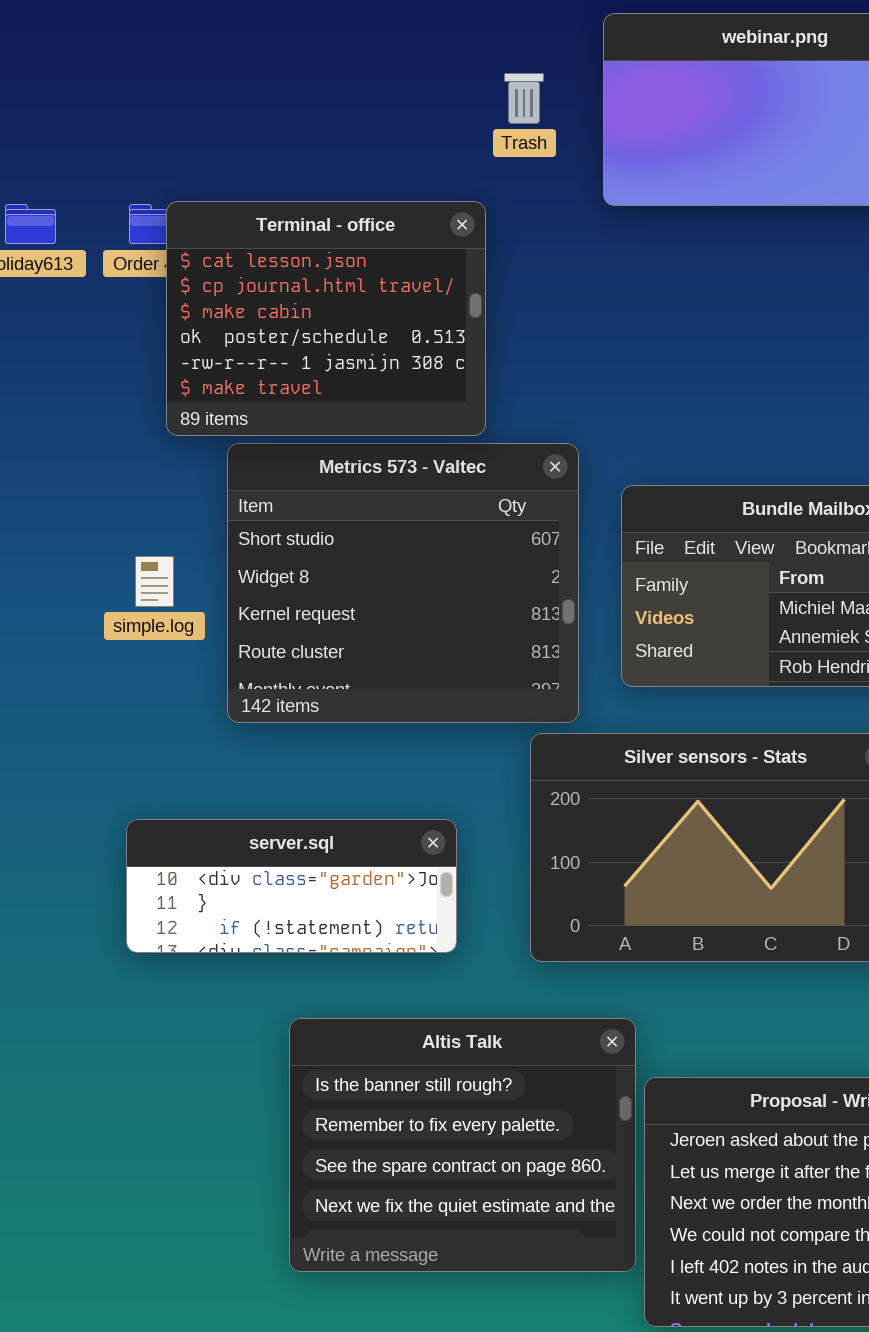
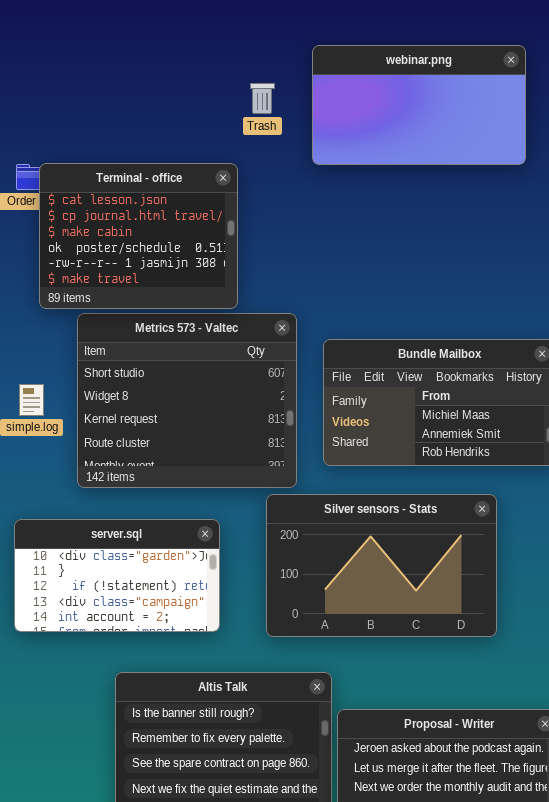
server.sql: [126,819,457,953] -> [14,519,220,632], resized

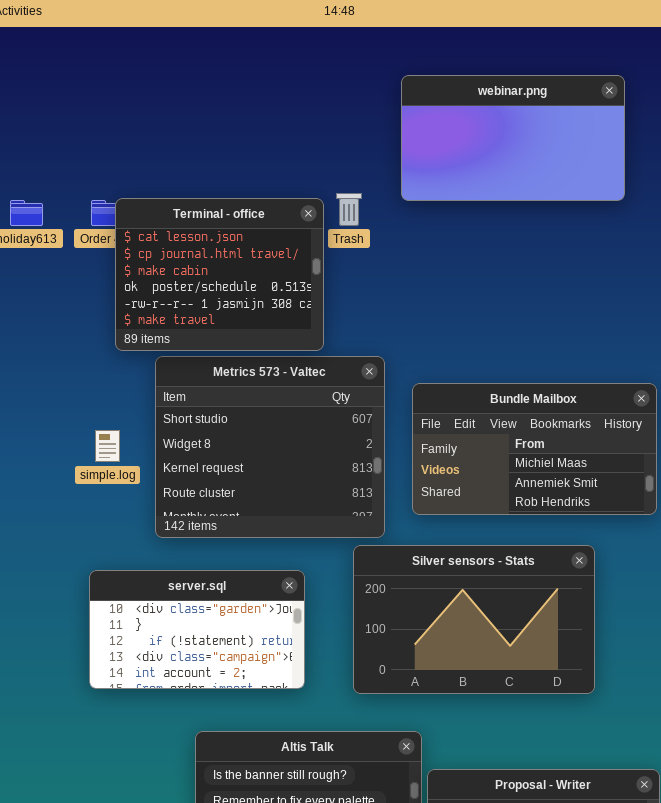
Trash: [250,83,275,114] -> [336,193,362,226], moved

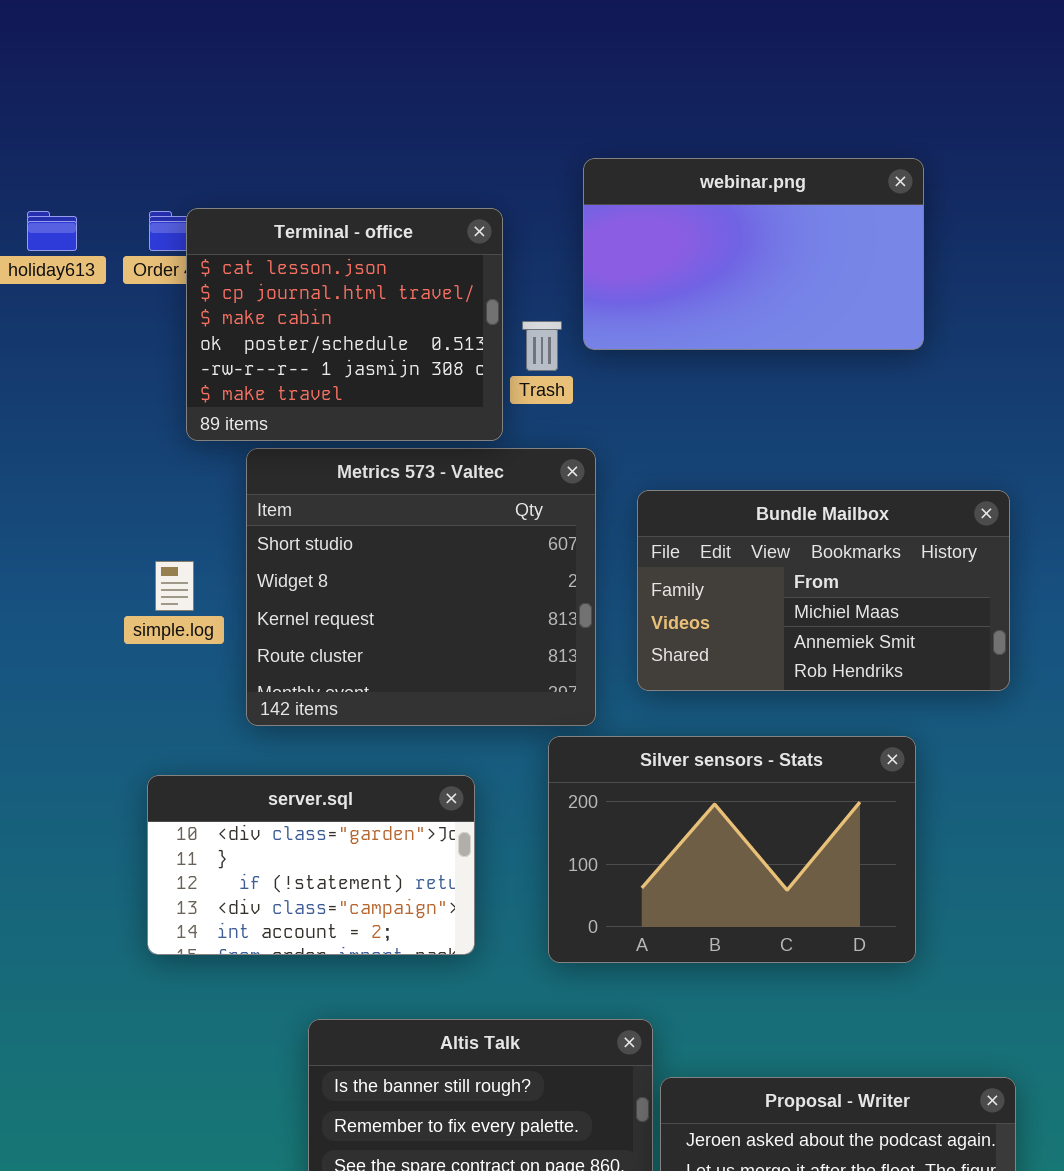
webinar.png: [401,75,625,201] -> [583,158,924,350], moved
Trash: [336,193,362,226] -> [522,321,562,371], moved

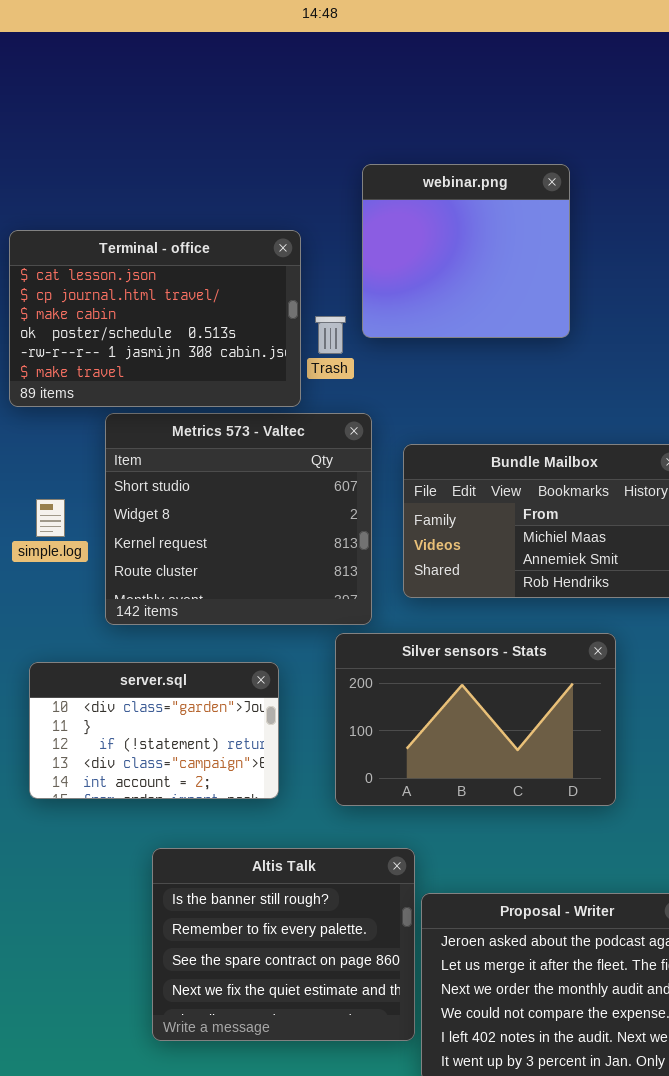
webinar.png: [583,158,924,350] -> [362,164,570,338], resized
Terminal - office: [186,208,503,441] -> [9,230,301,407], resized

